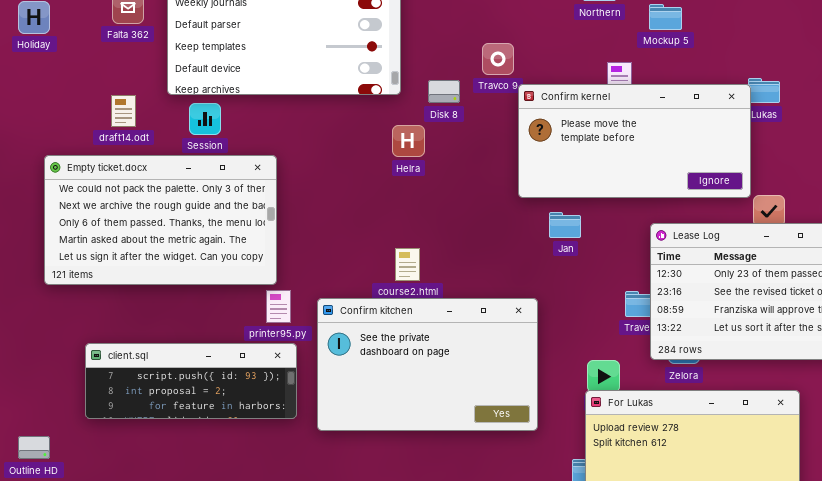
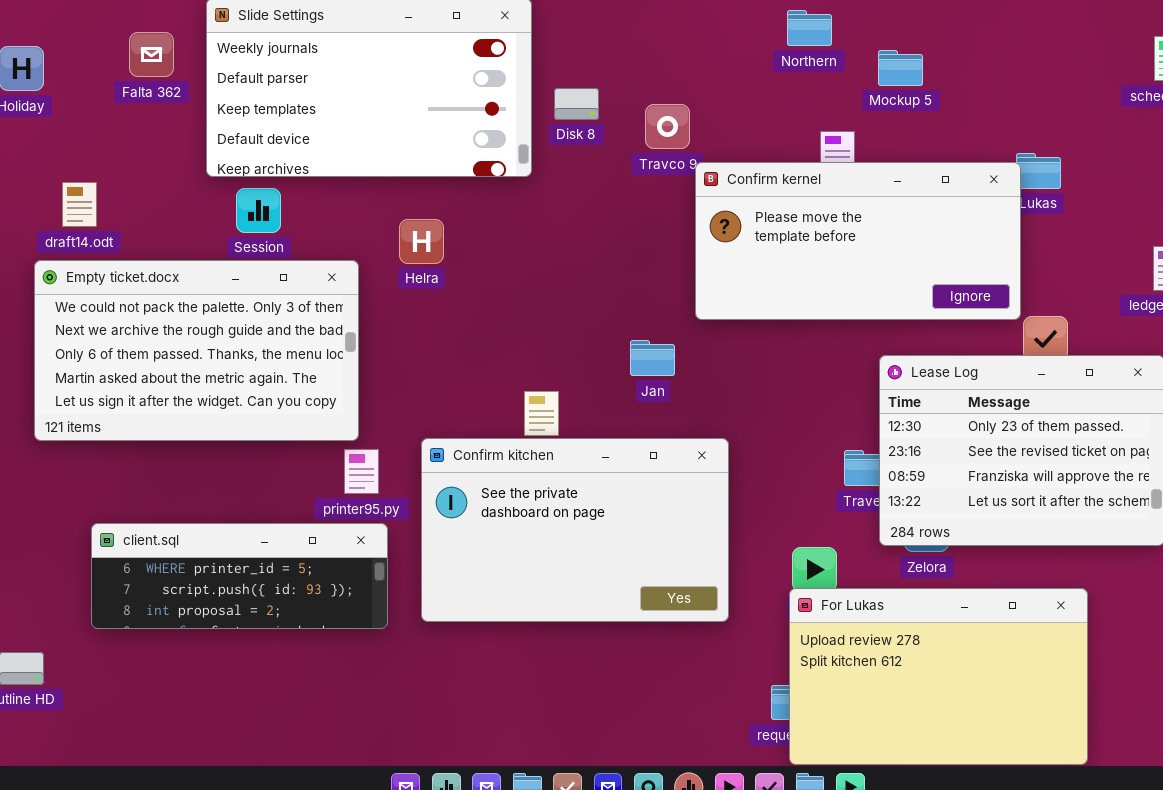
Disk 8: [428,80,460,103] -> [554,88,599,120], moved
draft14.odt: [111,95,136,127] -> [62,182,97,227], moved
Helra: [392,125,425,157] -> [399,219,444,264], moved
Jan: [549,212,581,238] -> [630,340,675,376], moved
Confirm kitchen: [317,298,538,431] -> [421,438,729,622], moved
client.sql: [85,343,297,419] -> [91,523,388,629], scrolled up 1 row

